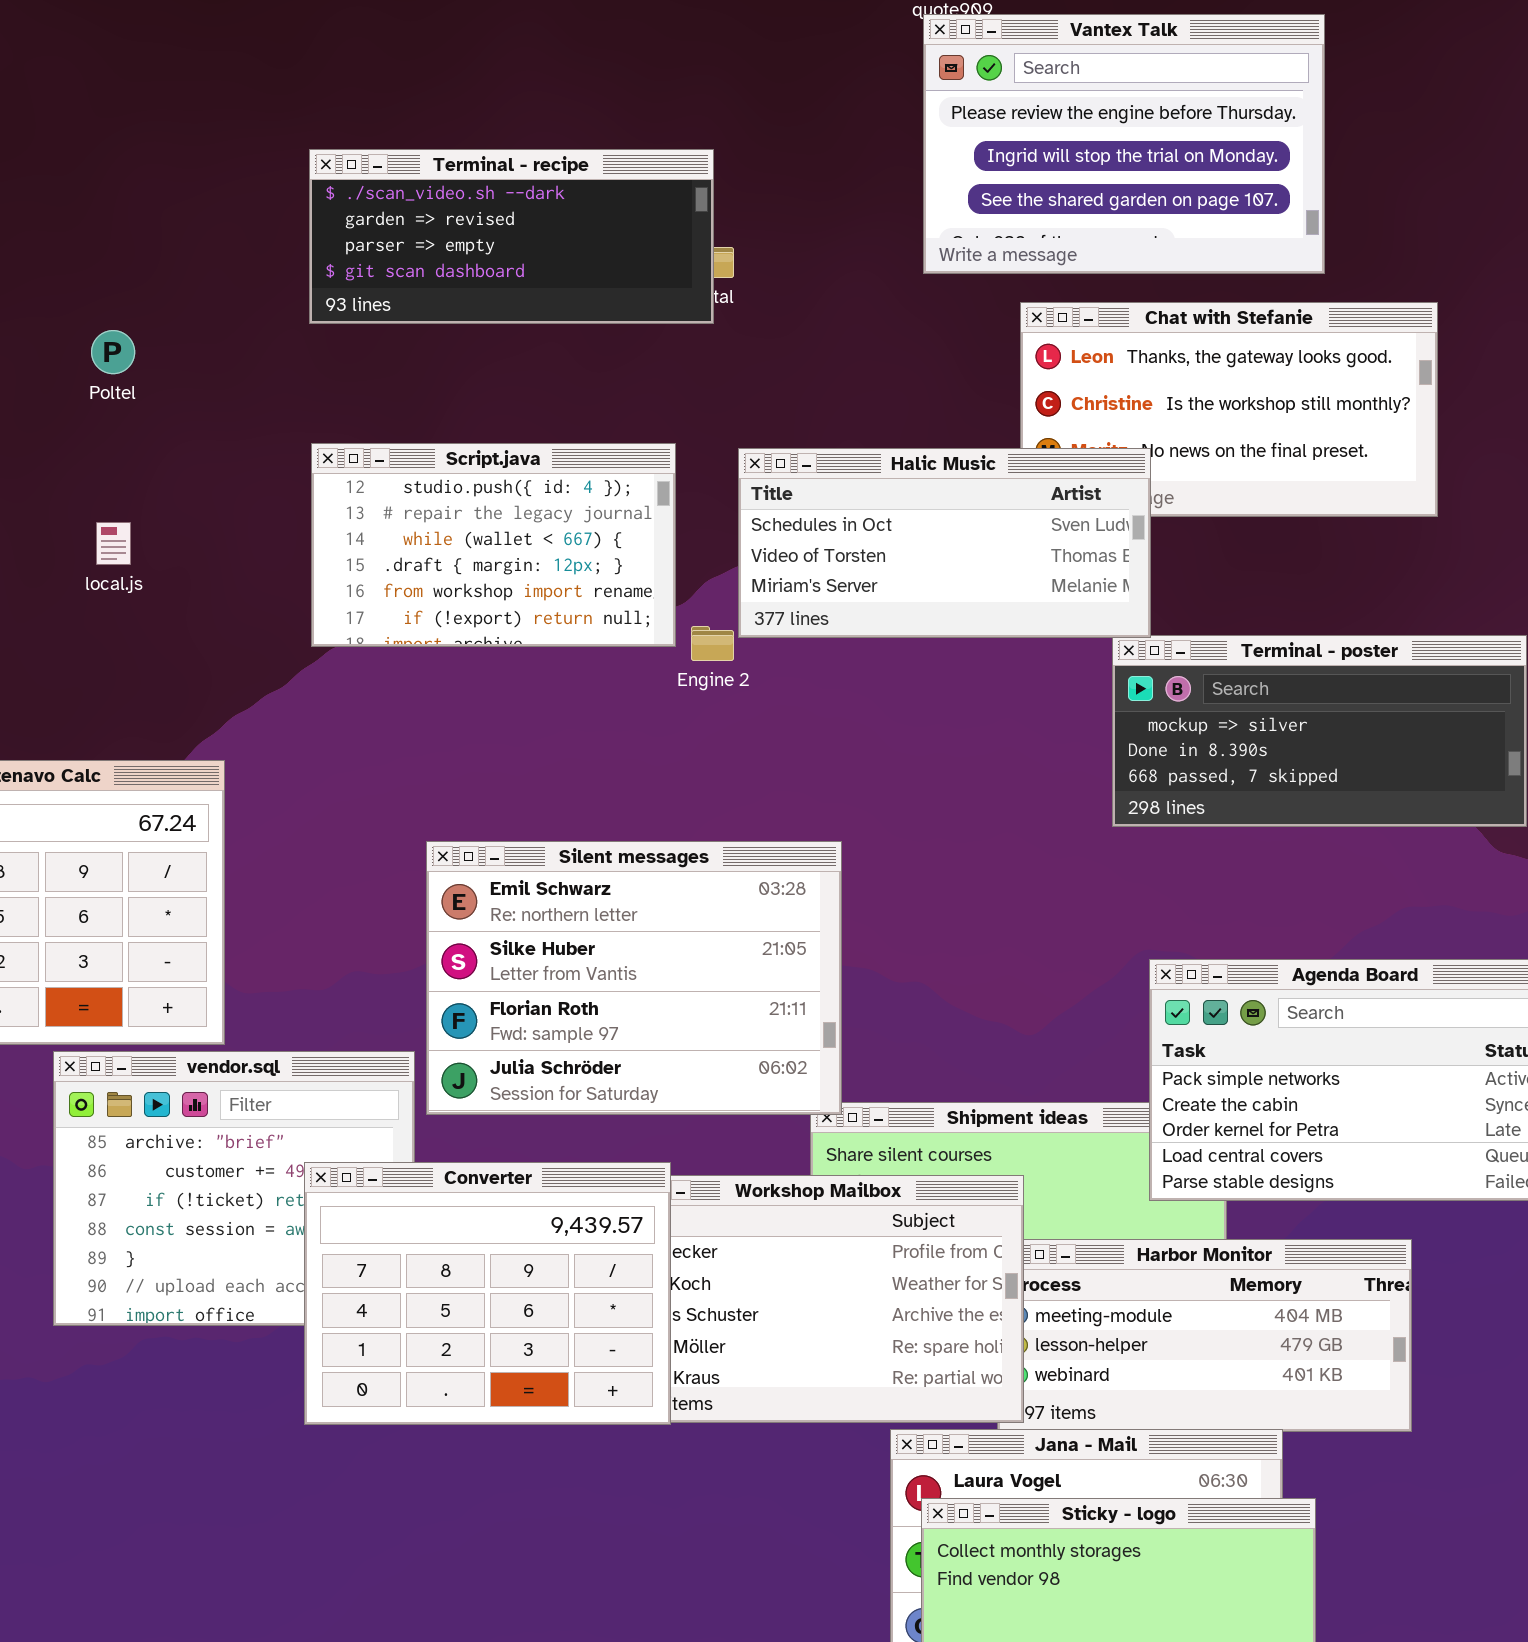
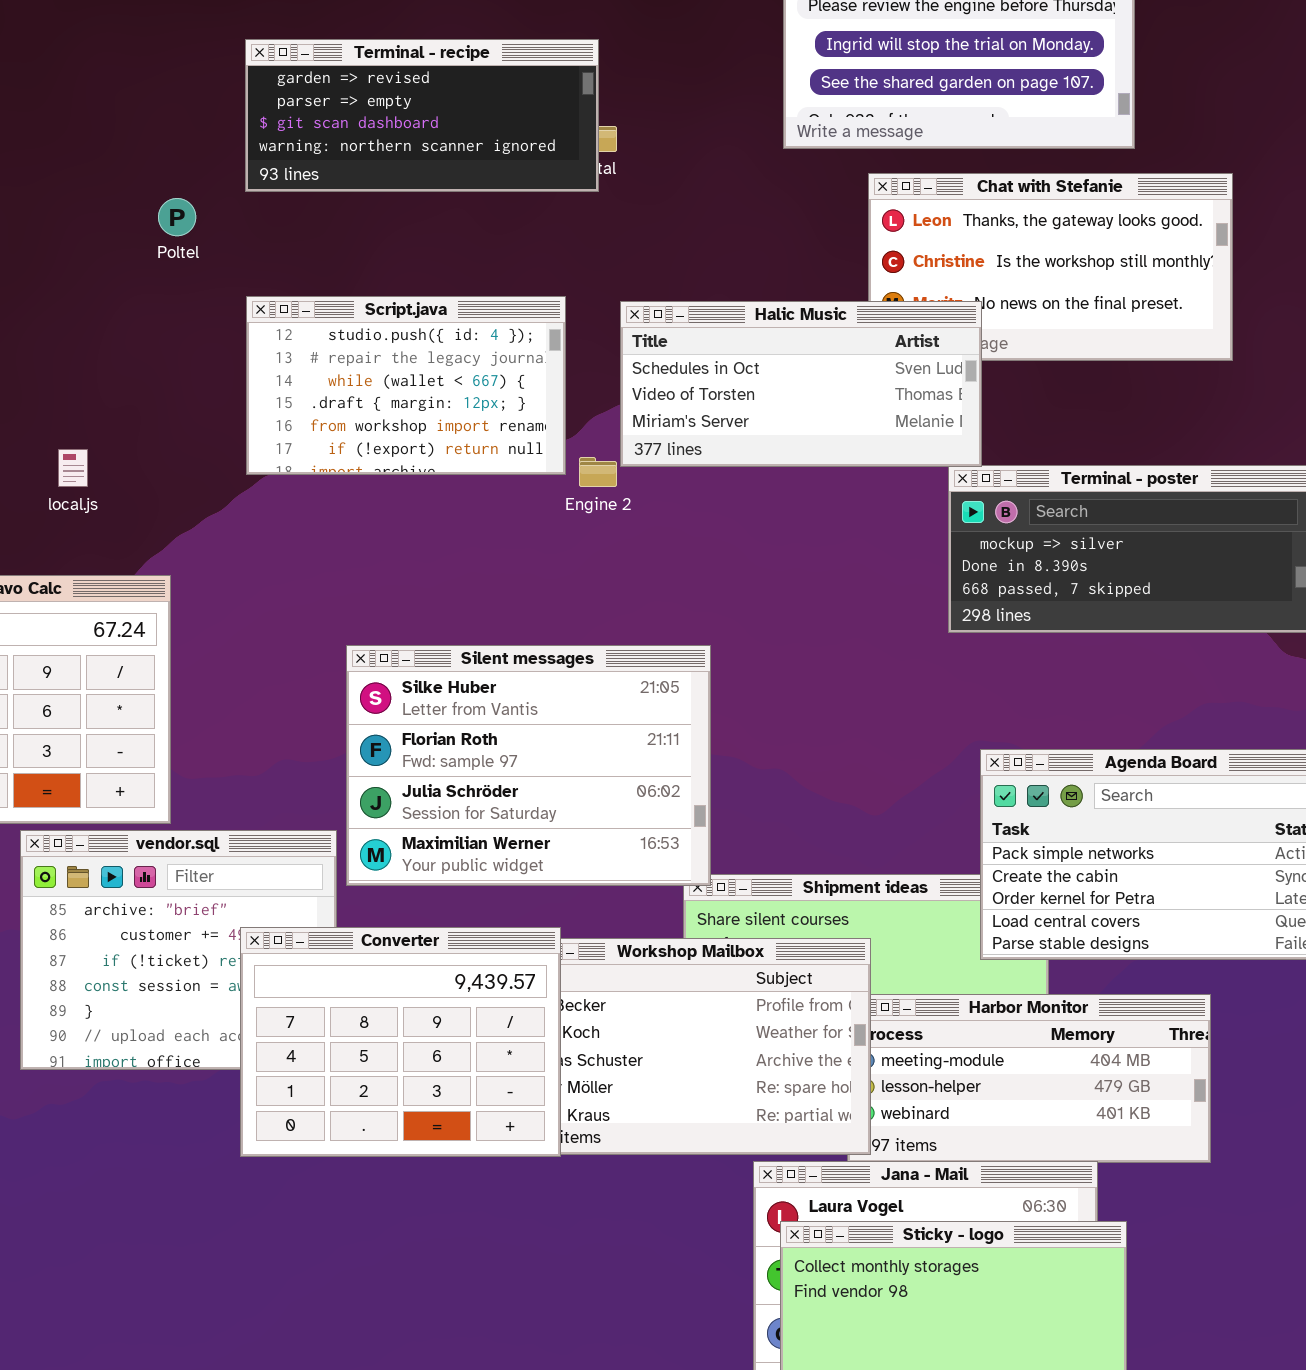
Terminal - recipe: [309,149,714,324] -> [245,39,599,192], scrolled down 1 row
Poltel: [91,330,135,374] -> [158,198,196,236], moved
local.js: [96,522,131,565] -> [58,449,88,487], moved
Silent messages: [426,841,842,1115] -> [346,645,711,886], scrolled down 1 row

